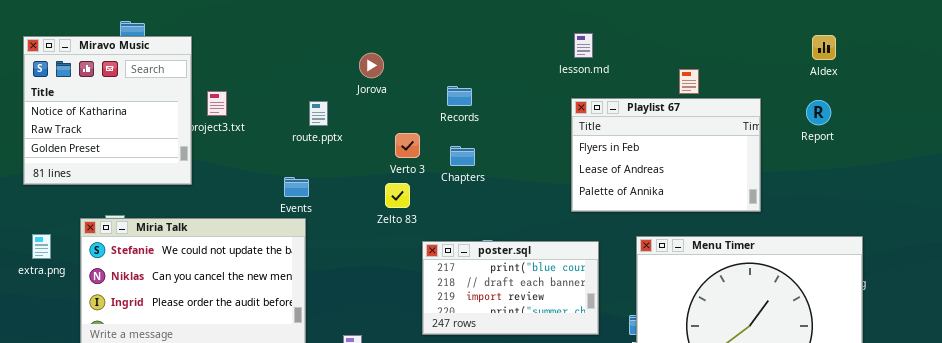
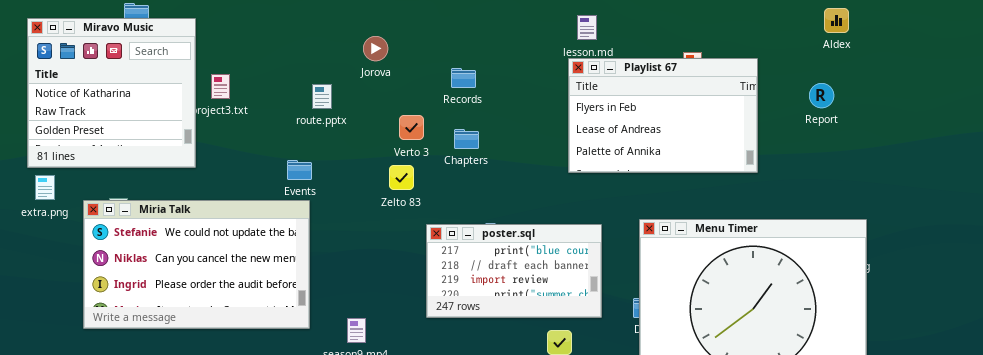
Aldex: [812,35,836,60] -> [824,8,849,33], moved
Playlist 67: [571,98,761,212] -> [568,58,758,173], moved
extra.png: [32,234,51,259] -> [35,175,55,200], moved

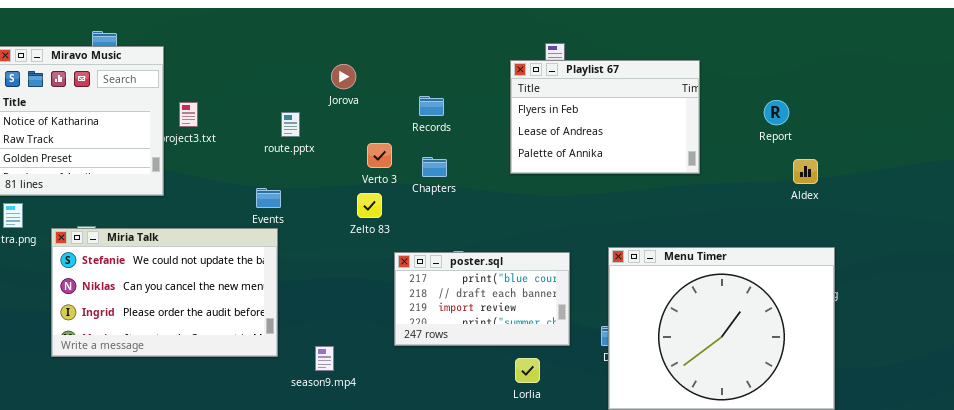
Aldex: [824,8,849,33] -> [793,159,818,184], moved
Playlist 67: [568,58,758,173] -> [510,60,700,174], moved
Report: [809,83,834,108] -> [764,100,789,125], moved

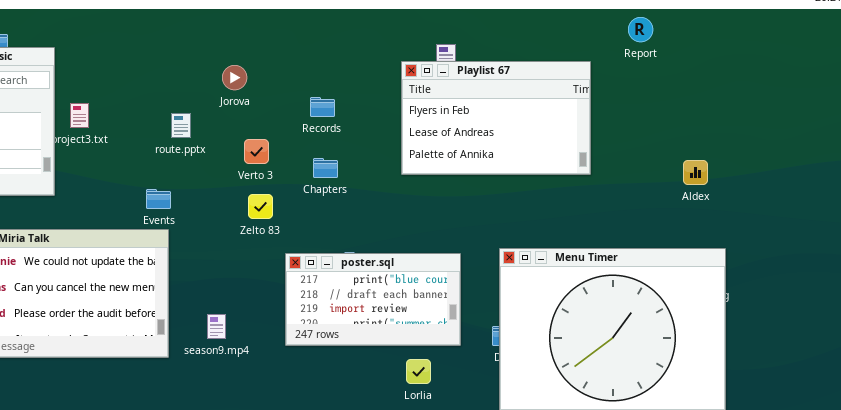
Report: [764,100,789,125] -> [628,17,653,42], moved
Verto 3: [367,143,392,168] -> [244,139,269,164], moved
season9.mp4: [315,346,334,371] -> [207,314,226,339], moved

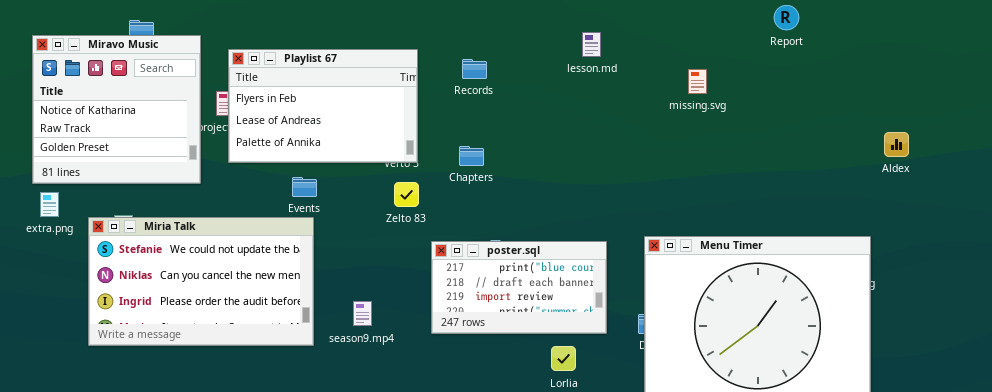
Playlist 67: [401,61,591,175] -> [228,49,418,163], moved
Records: [310,97,335,117] -> [462,59,487,79], moved
Aldex: [683,160,708,185] -> [884,132,909,157], moved

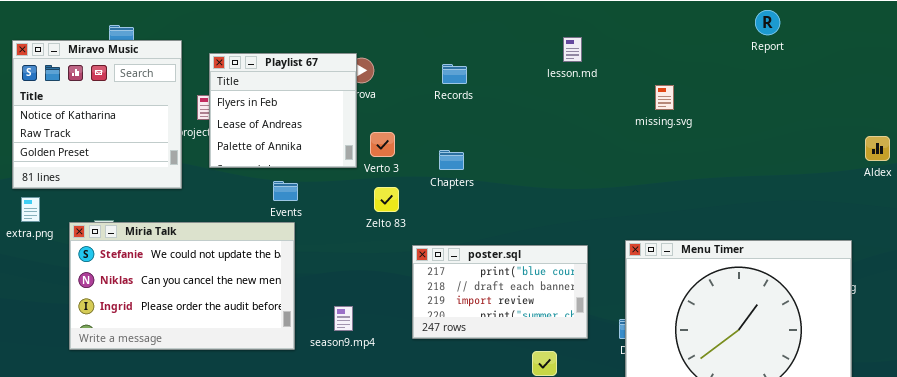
Playlist 67: [228,49,418,163] -> [209,53,357,168], resized
missing.svg: [688,69,707,94] -> [655,85,674,110], moved

